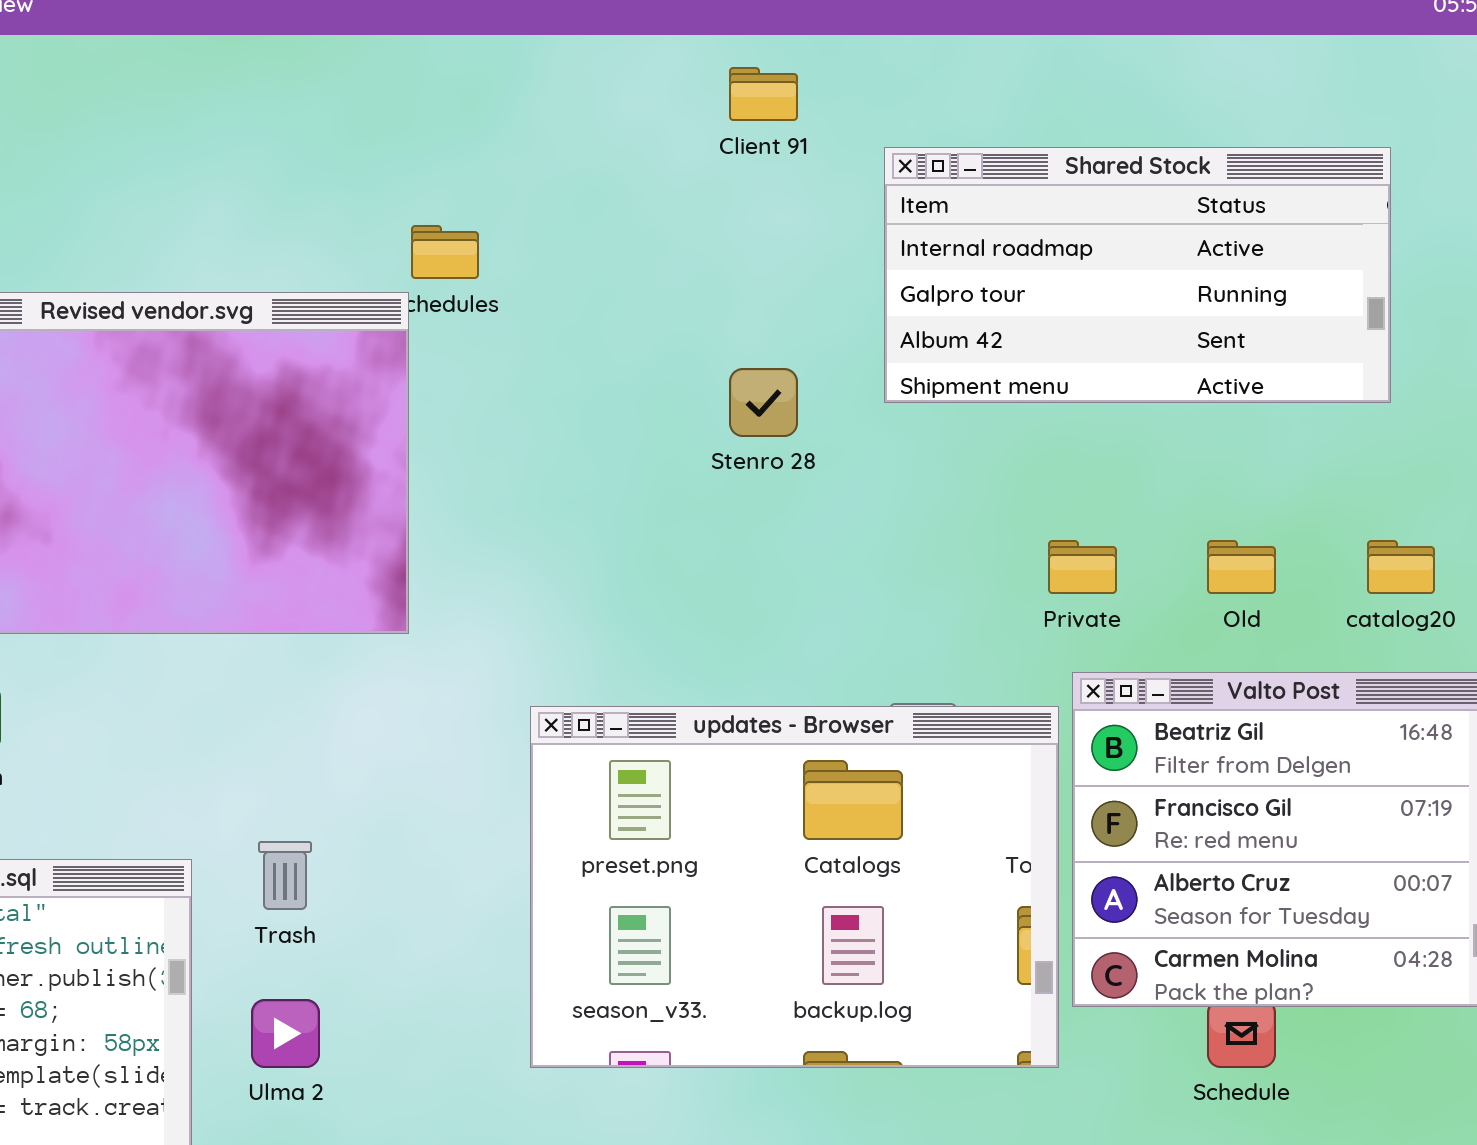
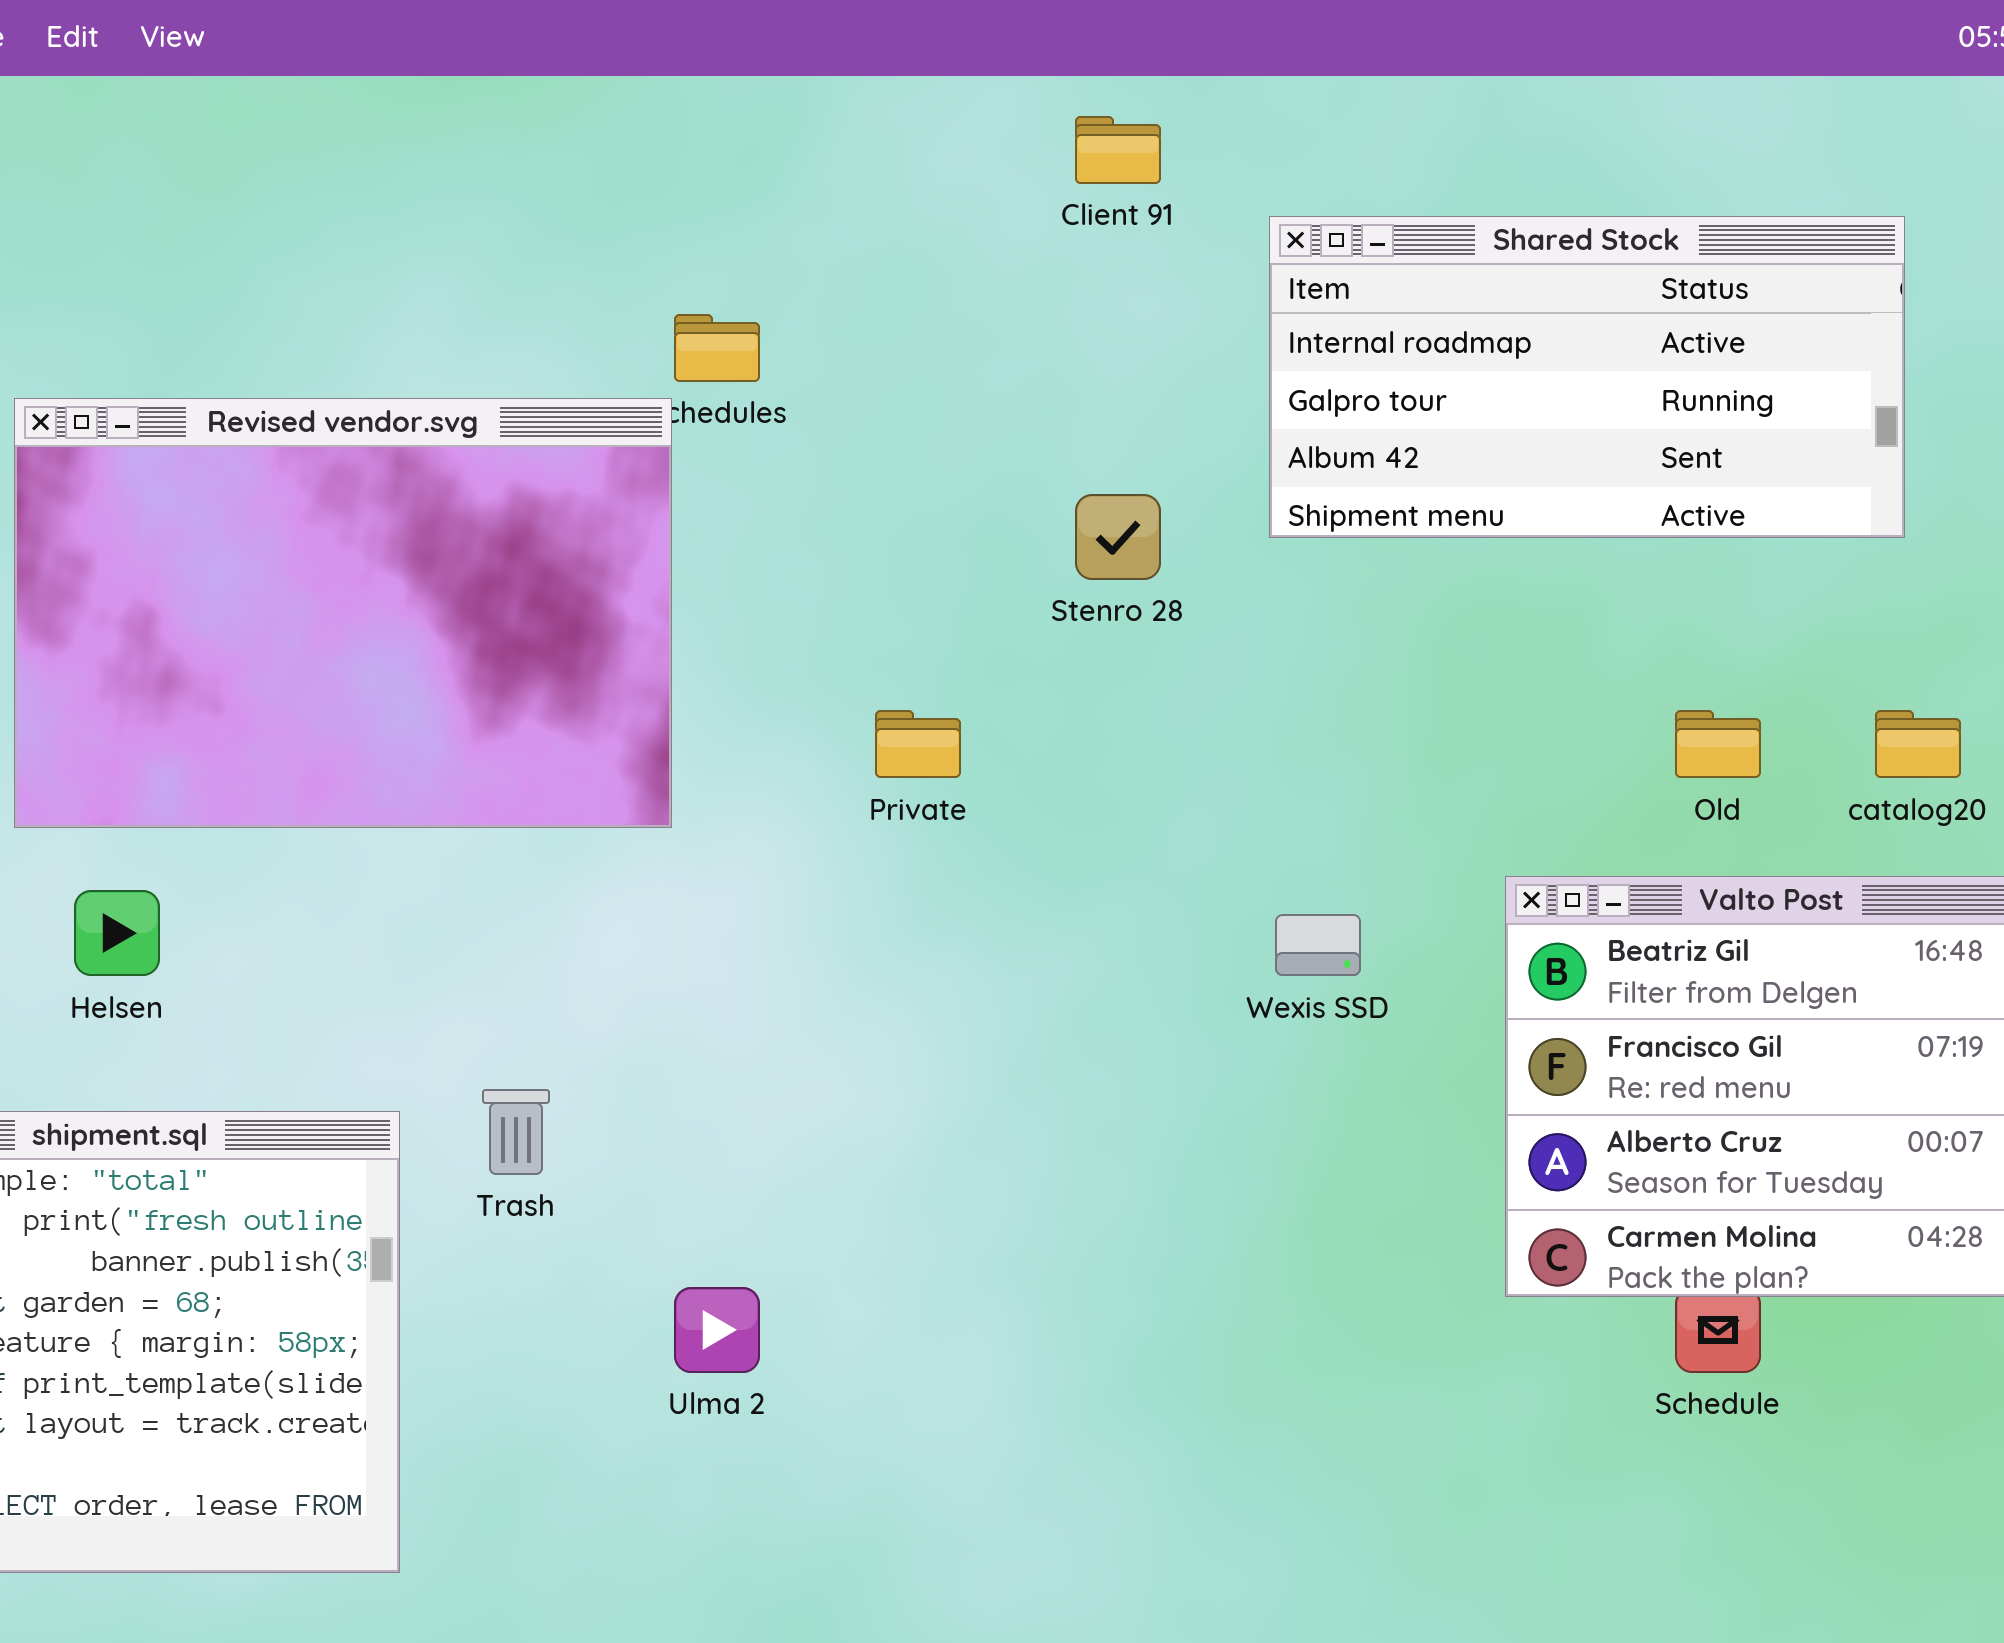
Private: [1048,540,1117,594] -> [875,710,961,778], moved
updates - Browser: [530,706,1059,1068] -> none, closed
Ulma 2: [251,999,320,1068] -> [674,1287,760,1373], moved

